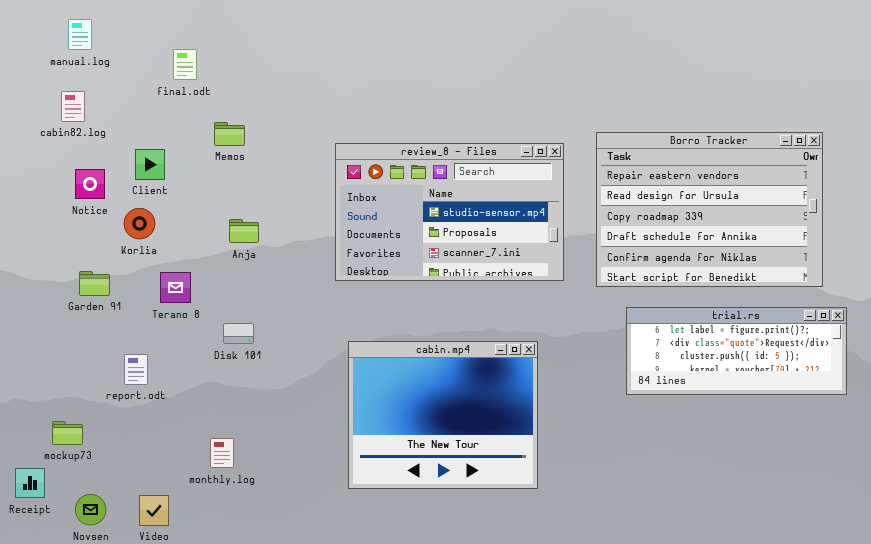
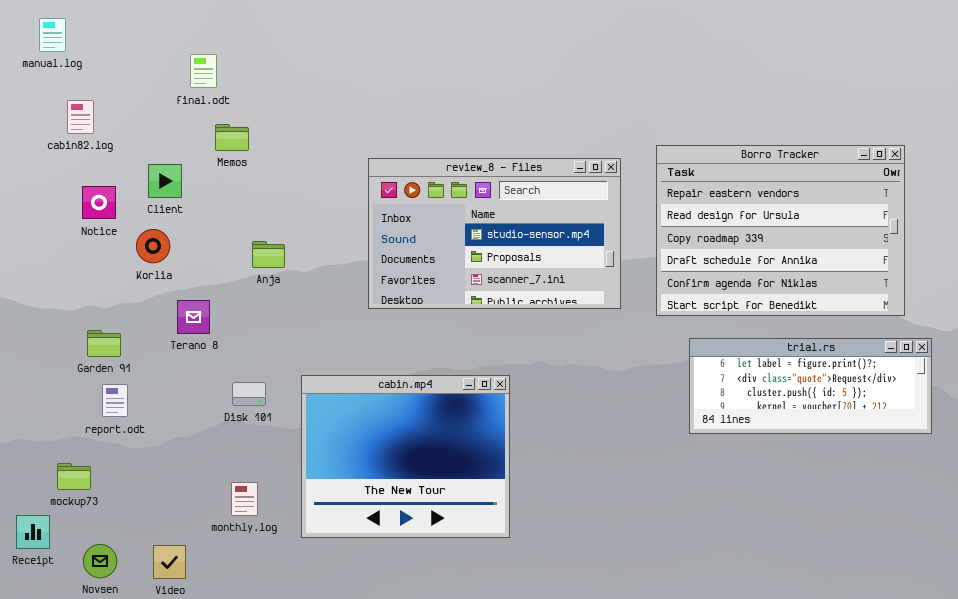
manual.log: [68,19,92,50] -> [39,18,66,52], moved
Memos: [214,122,245,146] -> [215,124,249,151], moved
Garden 91: [79,271,110,296] -> [87,330,121,357], moved
Disk 101: [223,323,254,344] -> [232,382,266,406], moved
cabin.mp4: [348,341,538,489] -> [301,375,510,538], moved
report.odt: [124,354,148,385] -> [102,384,128,417], moved

